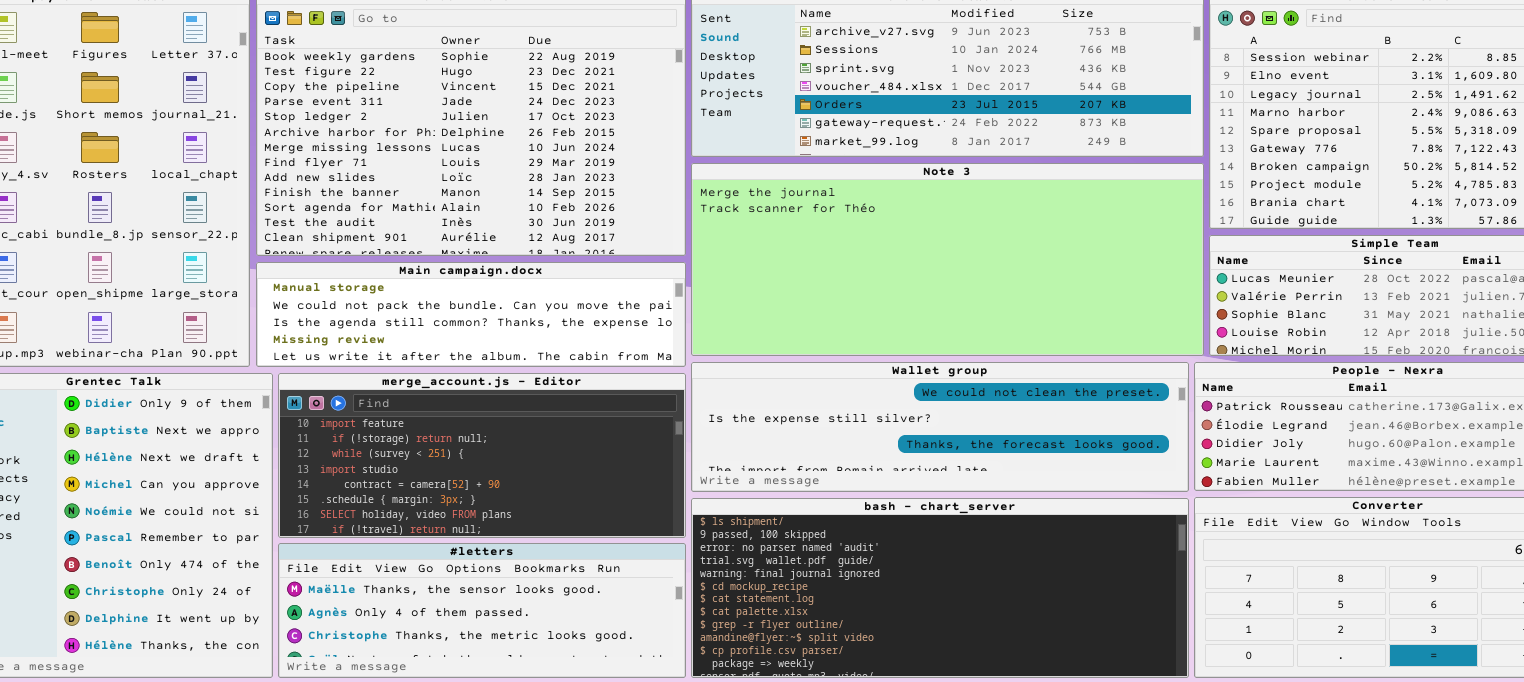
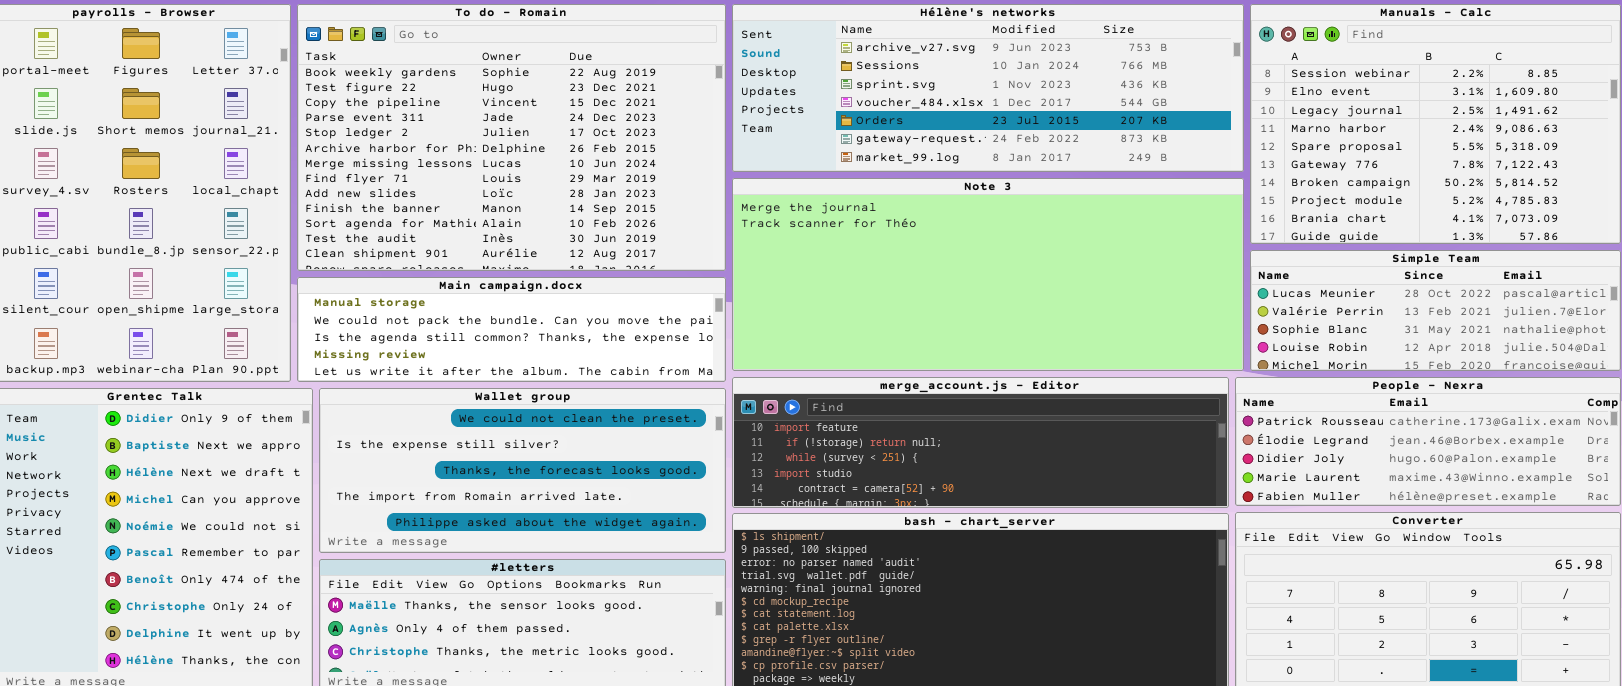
Wallet group: [691,362,1189,492] -> [319,388,726,553], moved, resized
merge_account.js - Editor: [278,373,686,538] -> [732,377,1229,508], moved, resized

